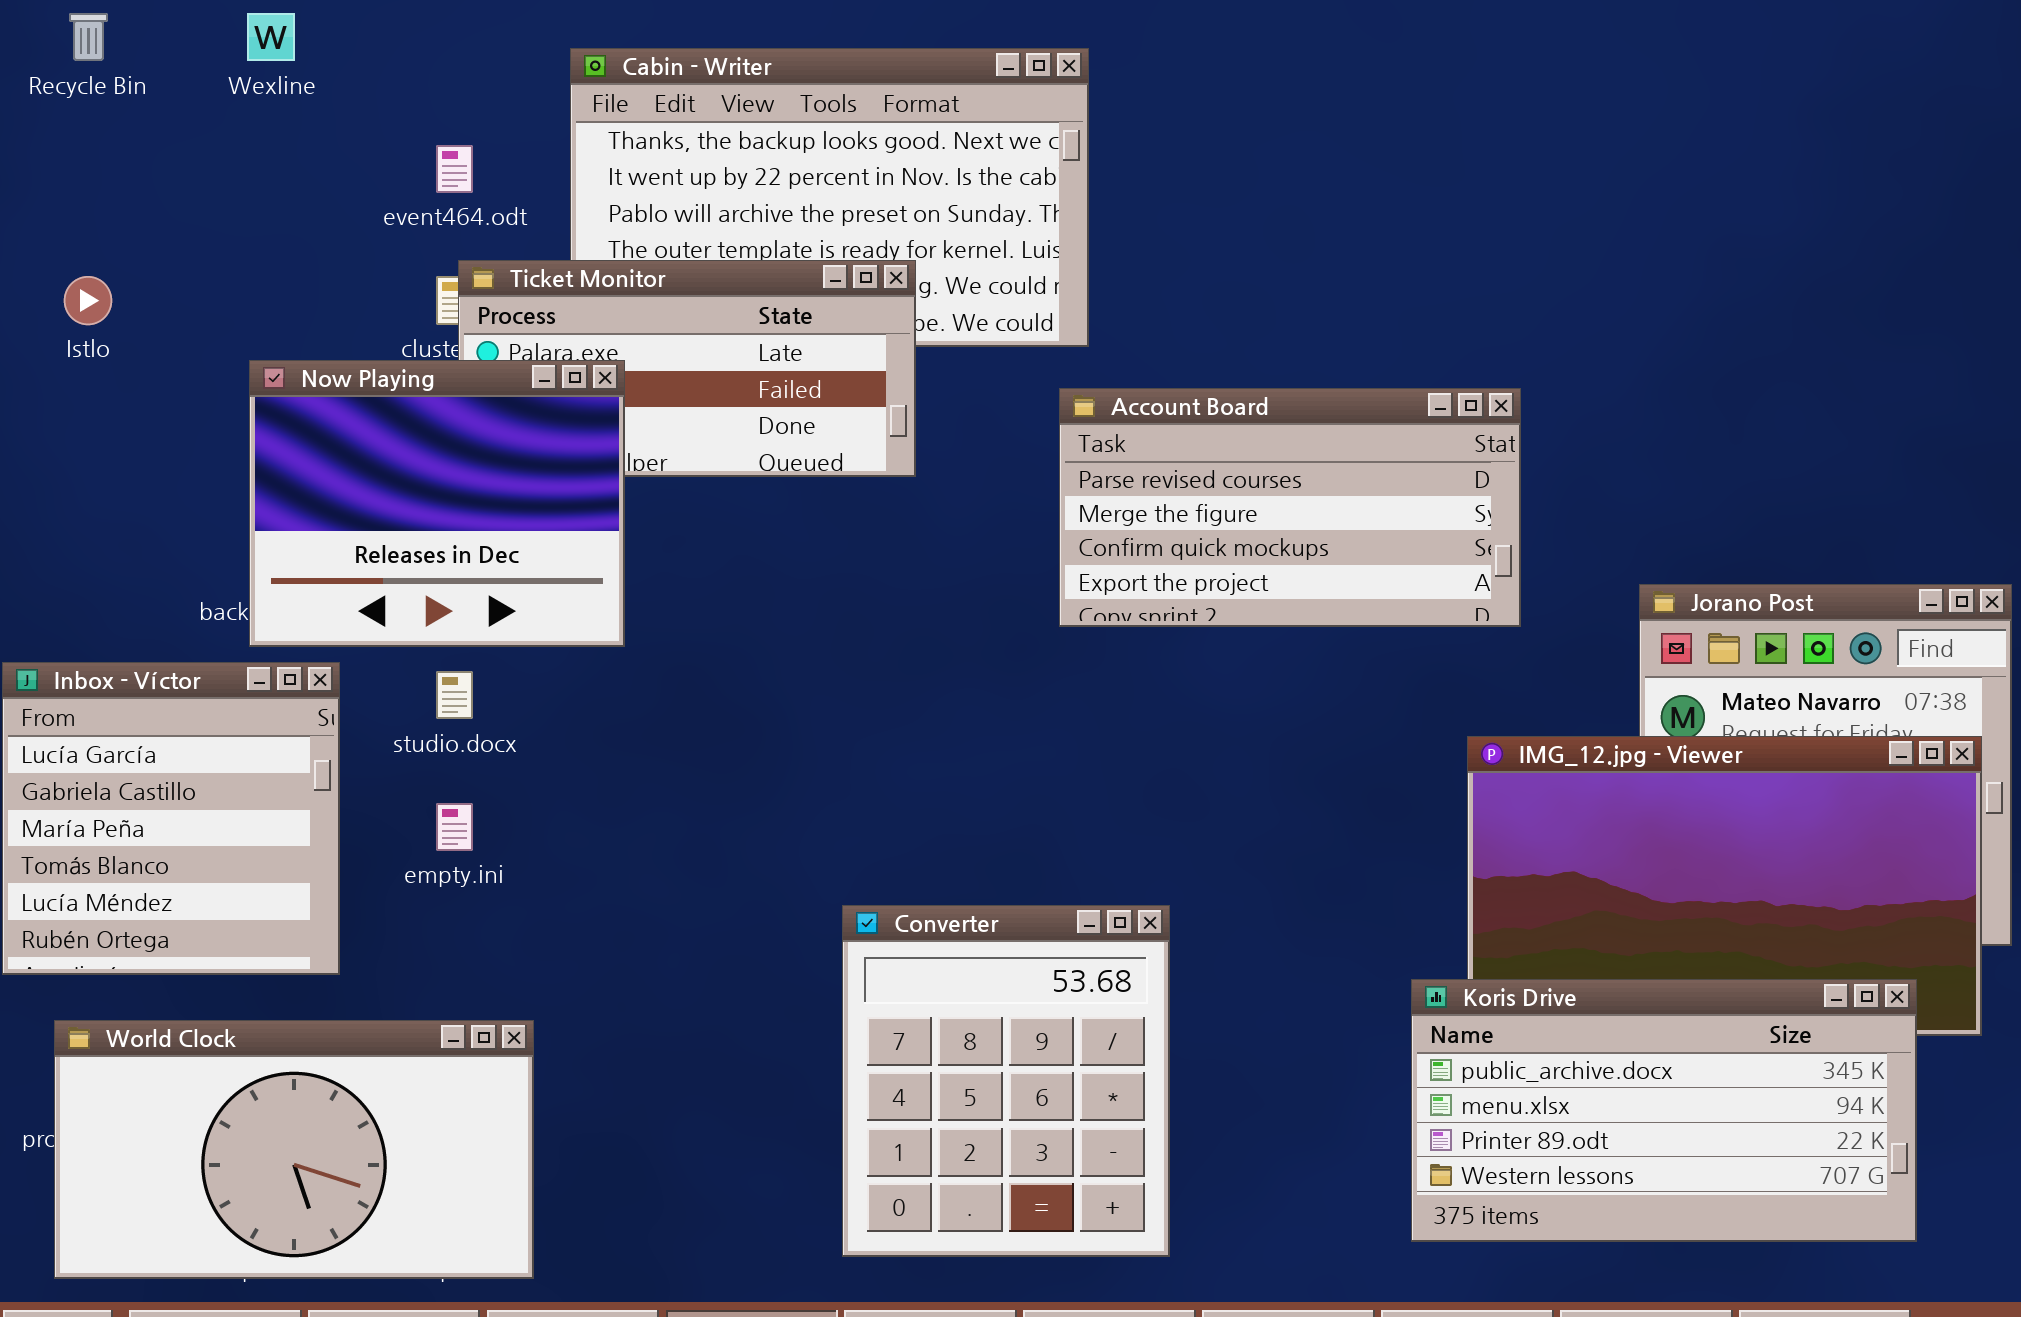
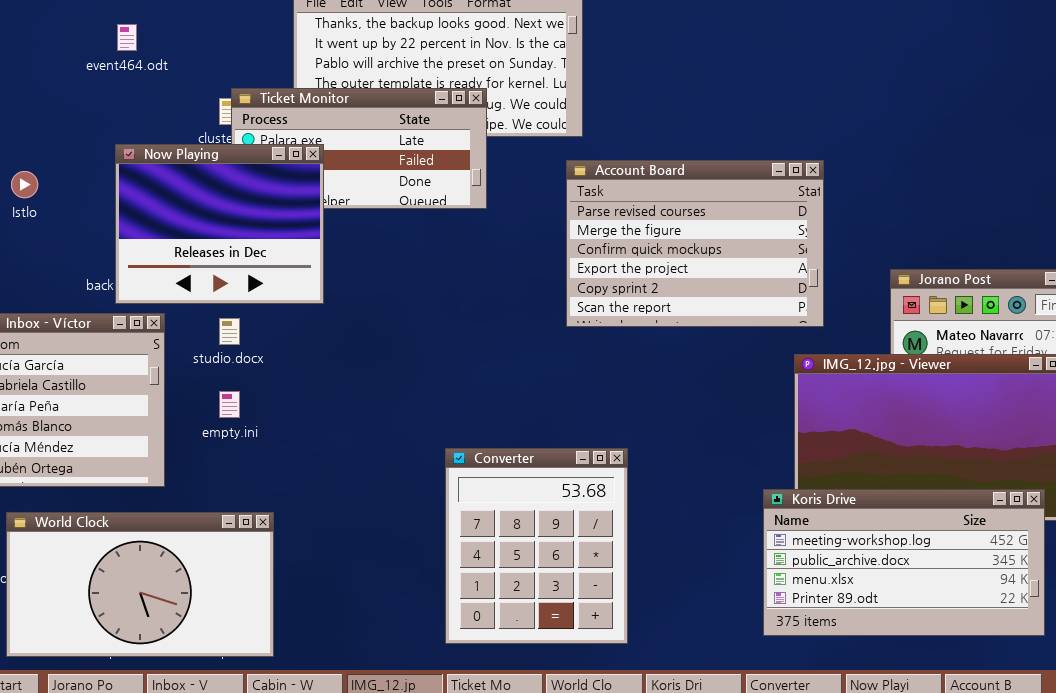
event464.odt: [436,145,473,193] -> [117,24,137,51], moved
Istlo: [64,276,112,325] -> [11,171,38,198], moved
Account Board: [1059,388,1521,627] -> [566,160,824,327], resized
Koris Drive: [1411,979,1917,1242] -> [763,489,1045,636], scrolled up 1 row

